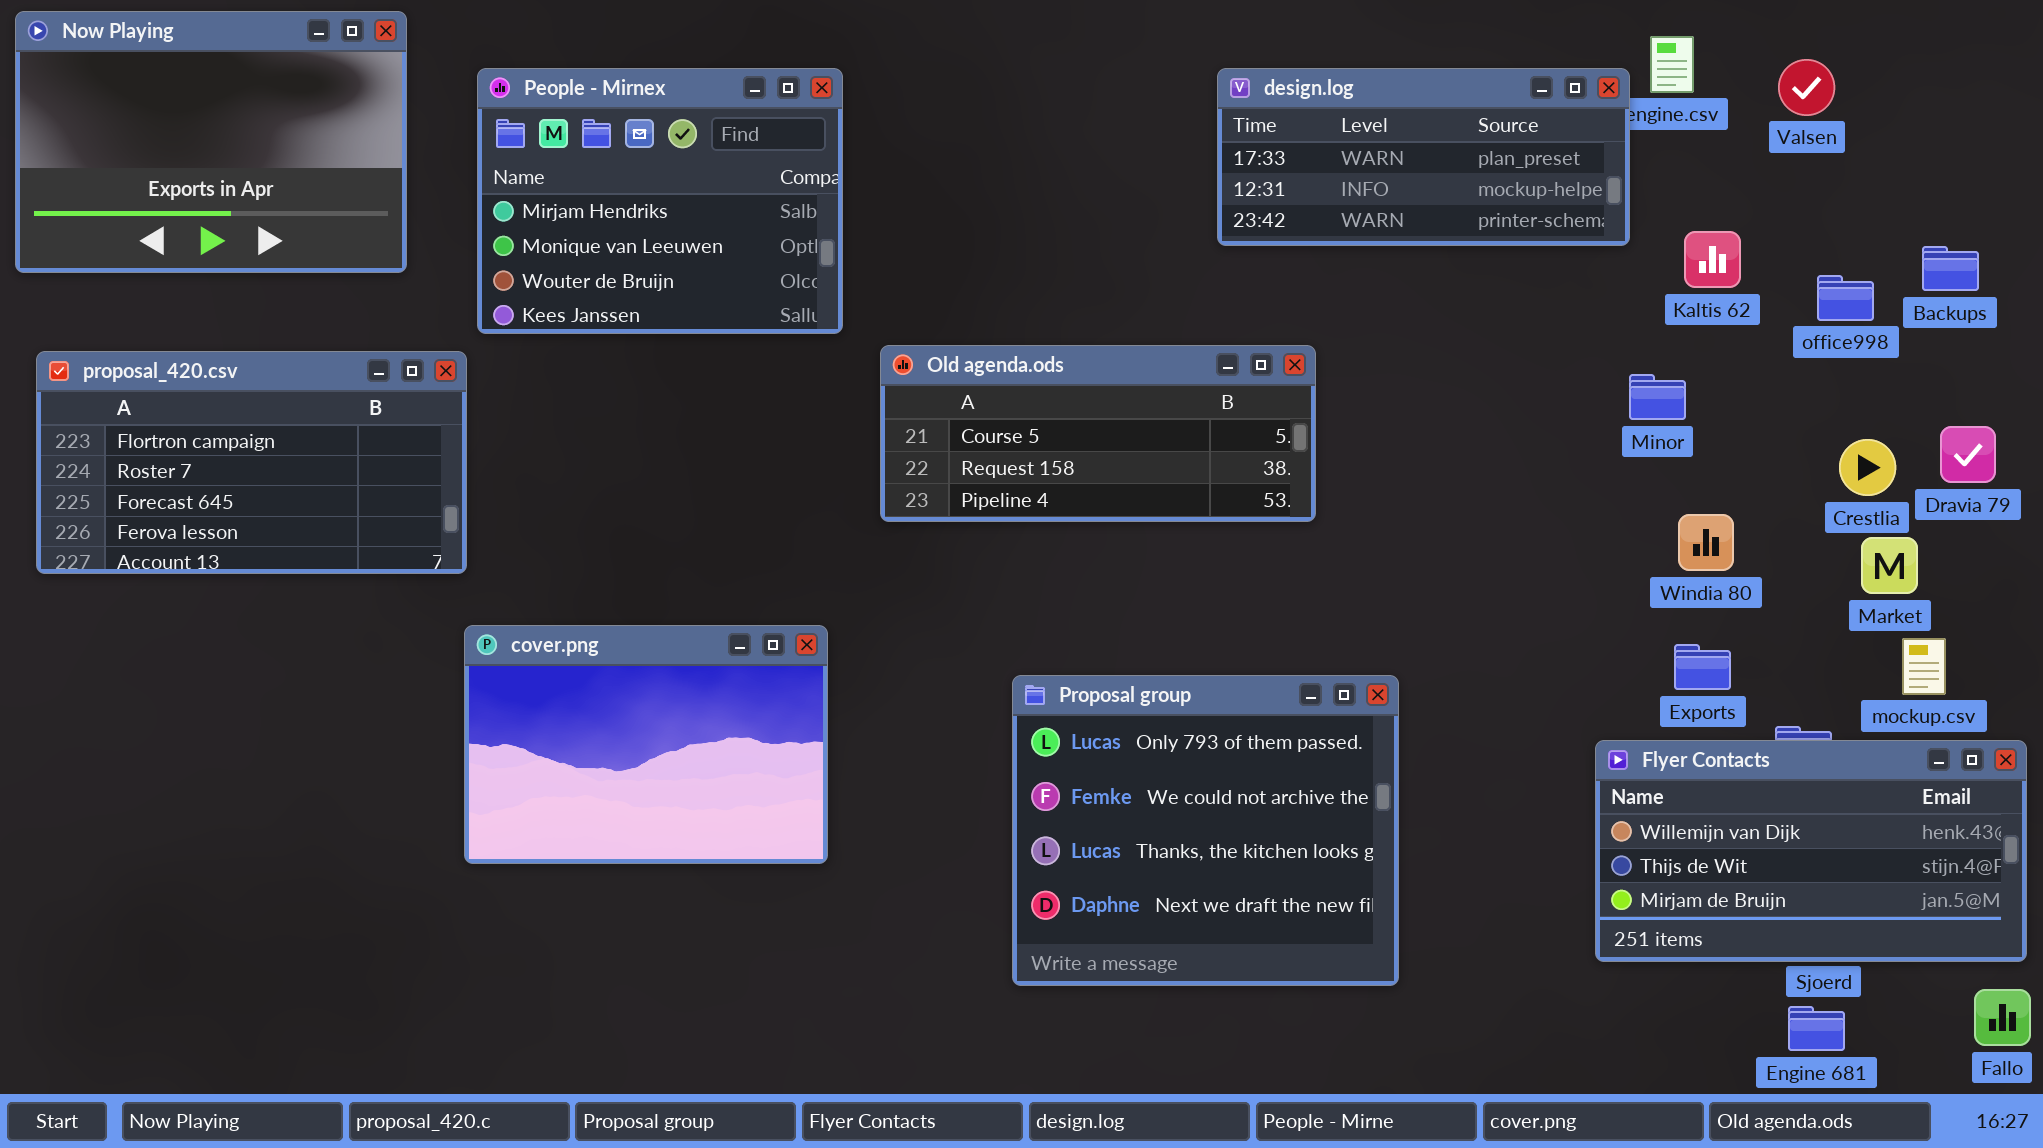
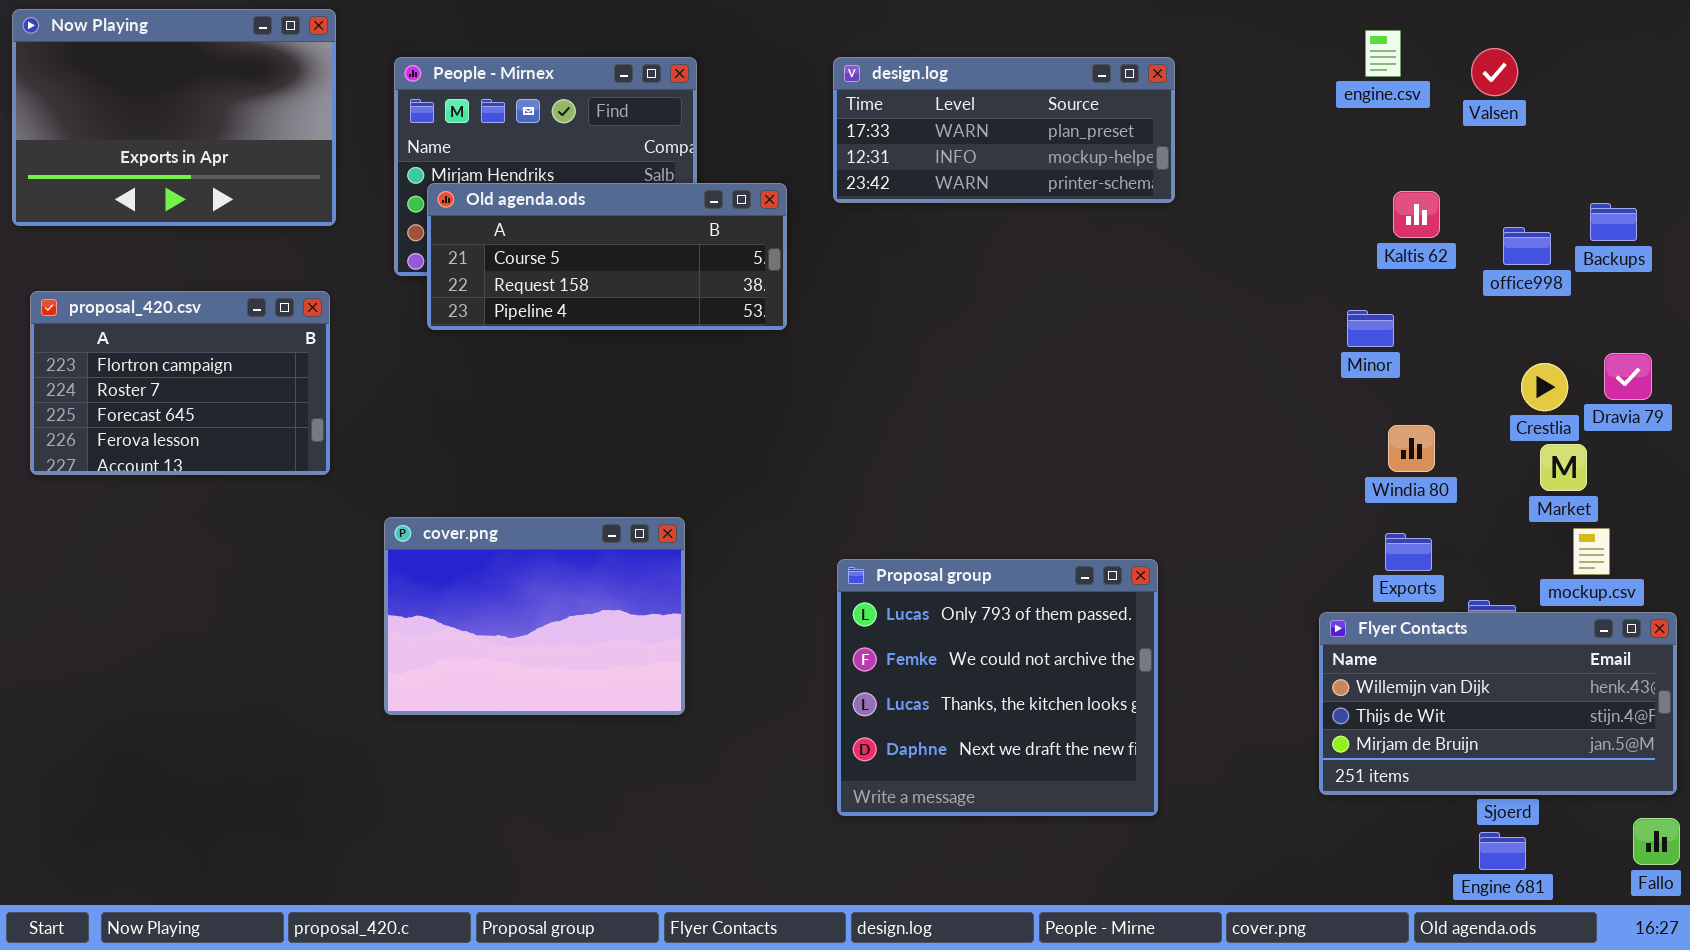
design.log: [1217,68,1630,246] -> [833,57,1175,203], moved
Old agenda.ods: [880,345,1316,522] -> [427,183,787,330], moved
proposal_420.csv: [36,351,467,574] -> [30,291,330,475], resized

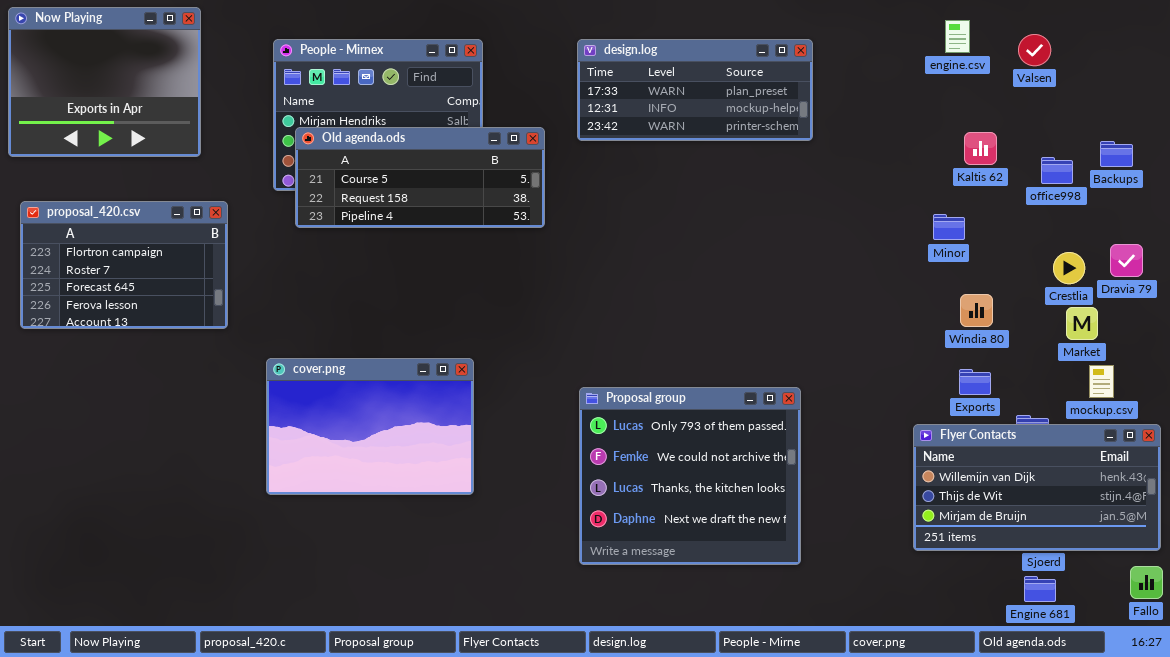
Now Playing: [12,9,336,226] -> [8,7,201,157], resized

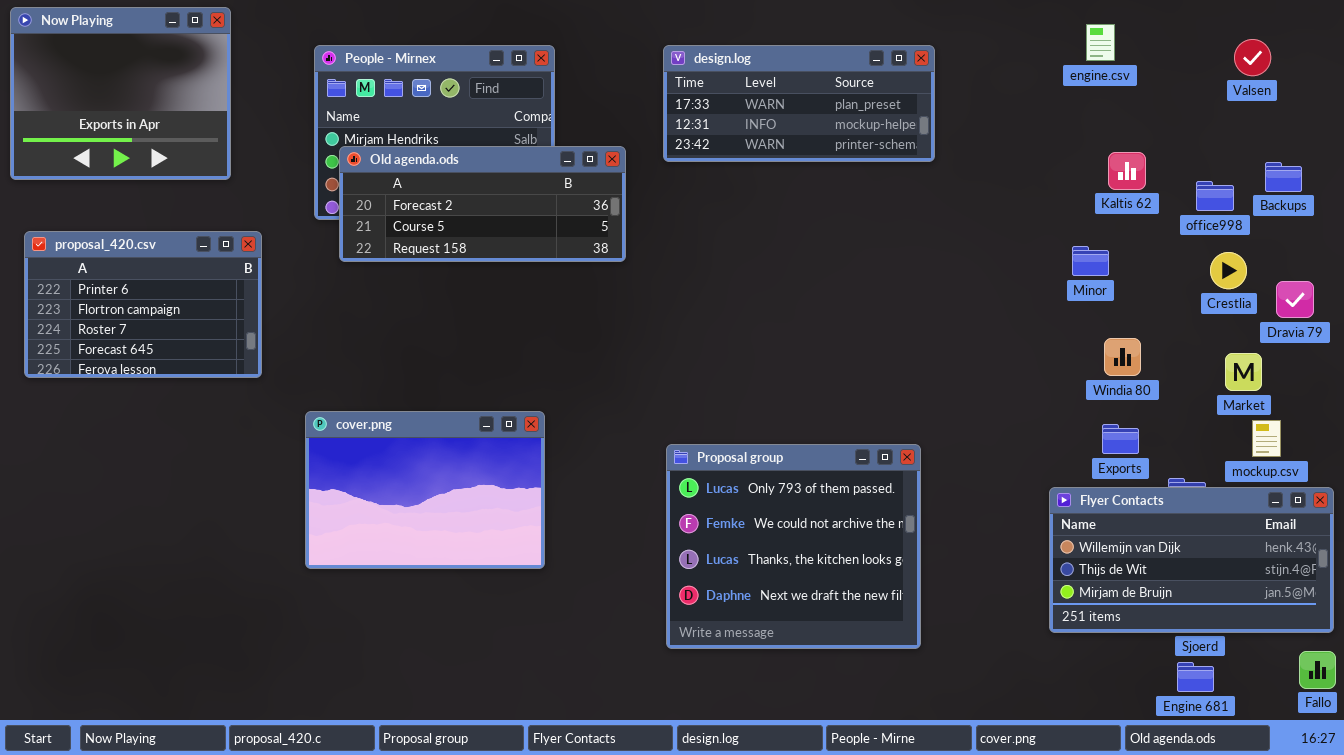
Valsen: [1018,34,1051,66] -> [1234,39,1271,76], moved
Old agenda.ods: [295,127,545,228] -> [339,146,626,262], scrolled up 1 row
proposal_420.csv: [20,201,228,329] -> [24,231,262,378], scrolled up 1 row
Crestlia: [1053,252,1085,284] -> [1210,252,1247,289], moved

